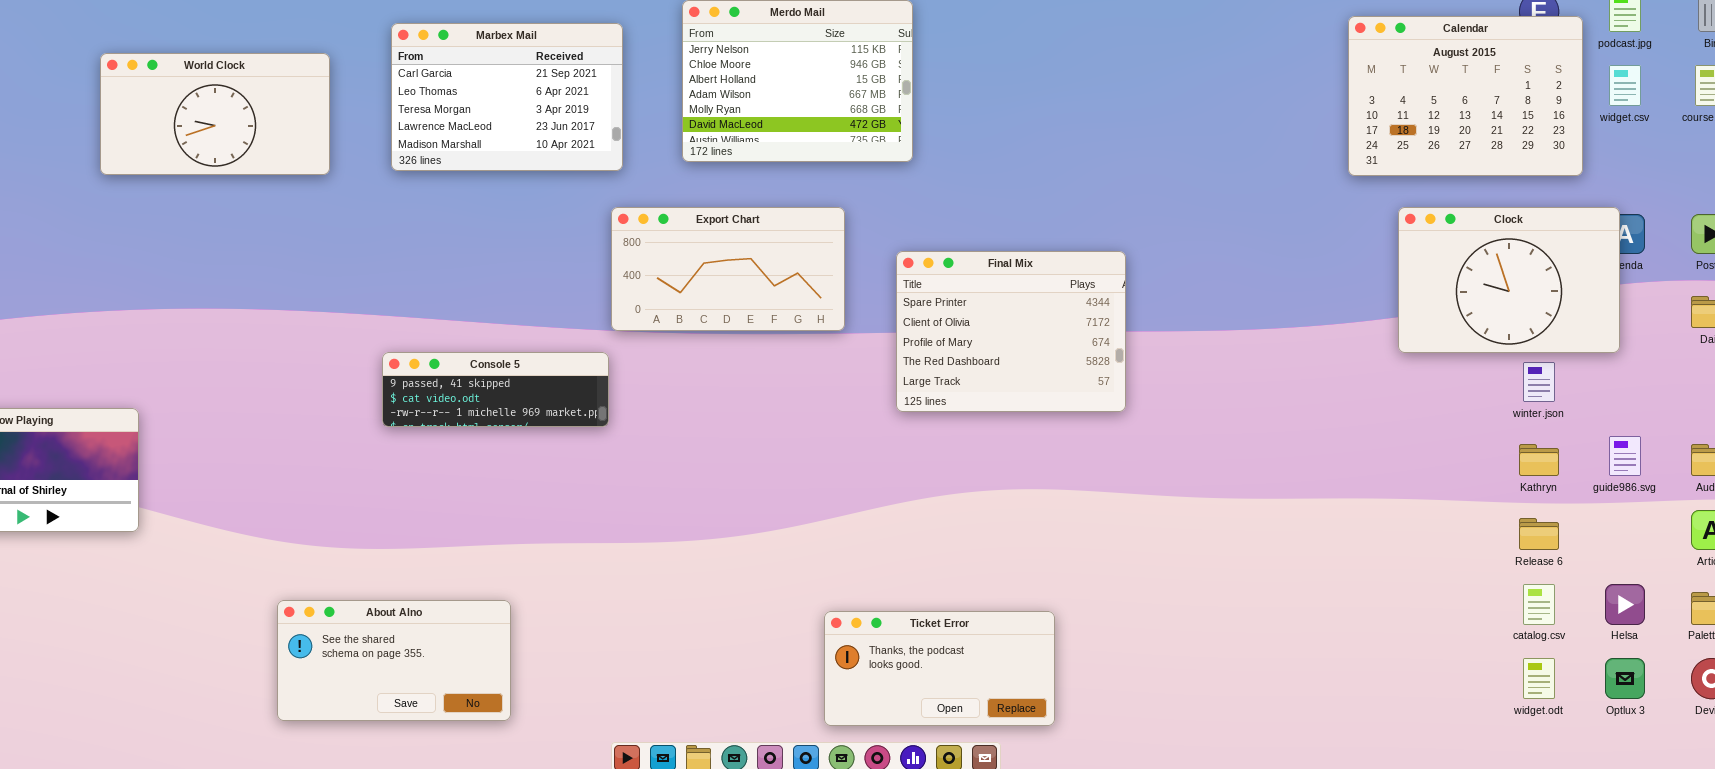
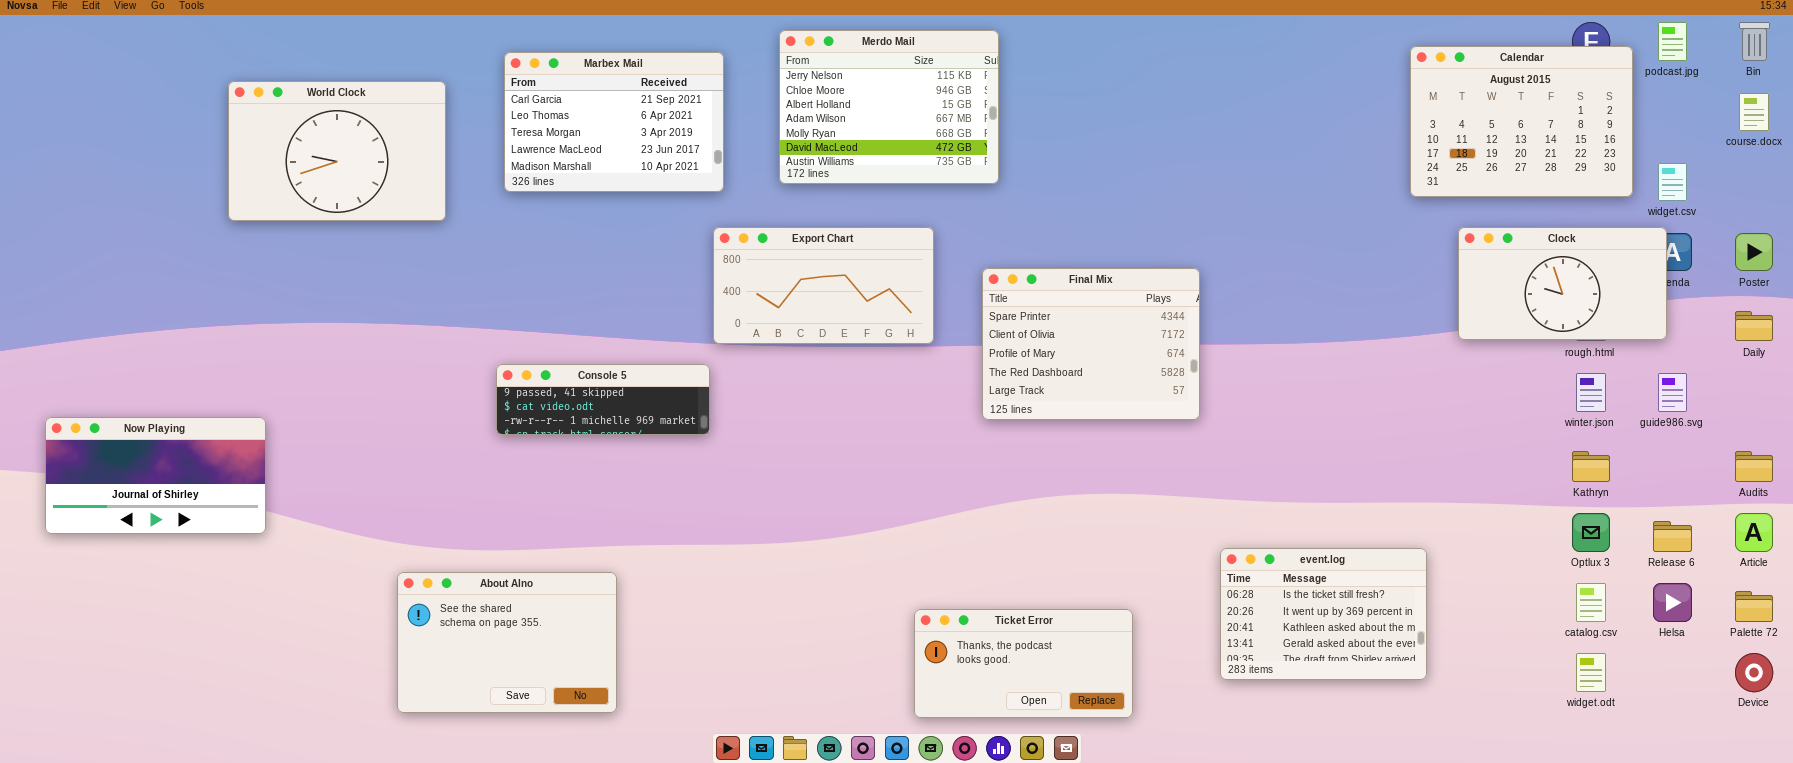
World Clock: [100,53,330,175] -> [228,81,446,221], resized
widget.csv: [1609,65,1641,106] -> [1658,163,1687,201], moved
Clock: [1398,207,1620,353] -> [1458,227,1667,340], resized
guide986.svg: [1609,436,1641,476] -> [1658,373,1687,412], moved
Release 6: [1519,518,1559,550] -> [1653,521,1692,552], moved
event.log: none -> [1220,548,1427,680], opened
About Alno: [277,600,511,721] -> [397,572,617,713], resized
Optlux 3: [1605,658,1645,699] -> [1572,513,1610,552], moved

